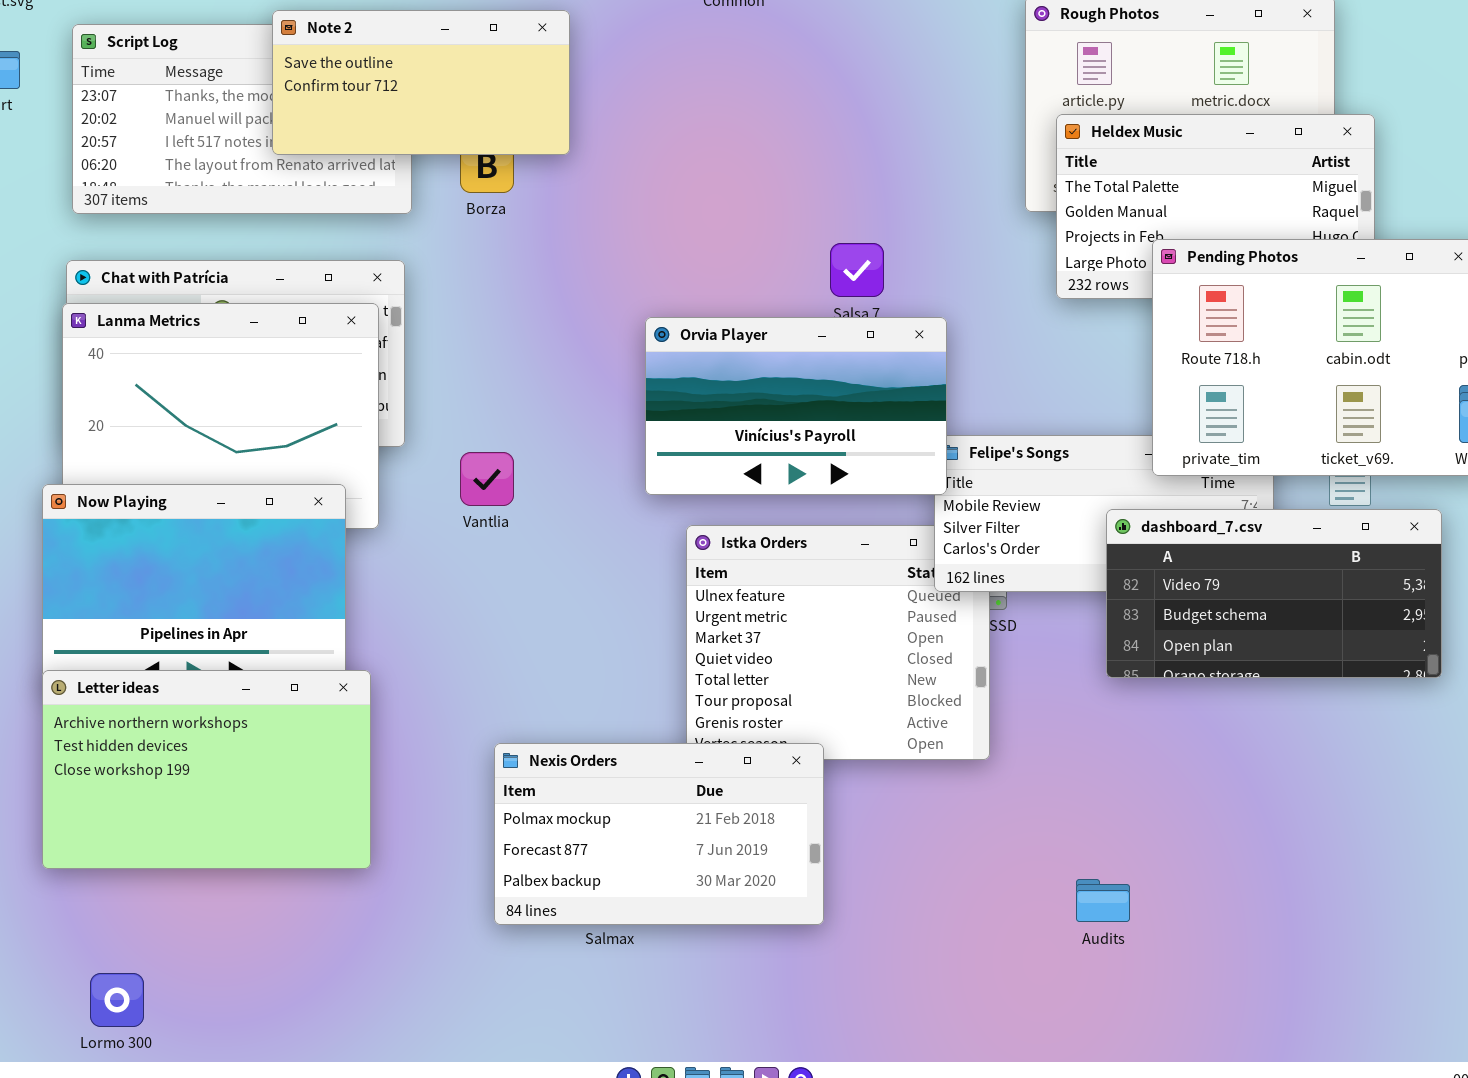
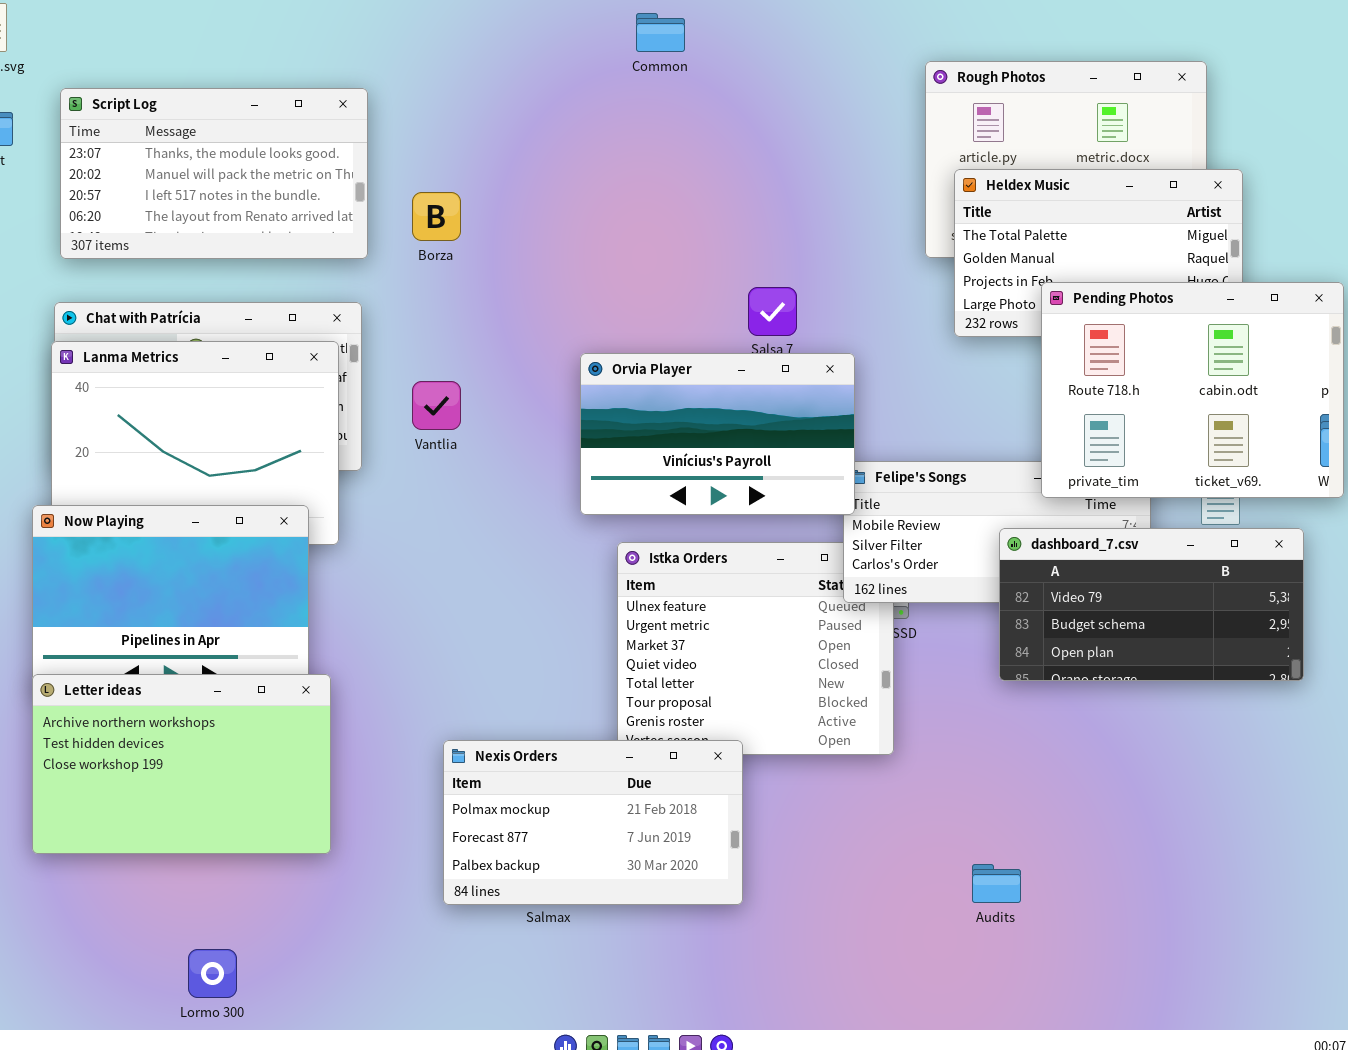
Note 2: [272,10,570,155] -> none, closed
Vantlia: [460,452,514,506] -> [412,381,461,430], moved
Lormo 300: [90,973,144,1027] -> [188,949,237,998], moved

